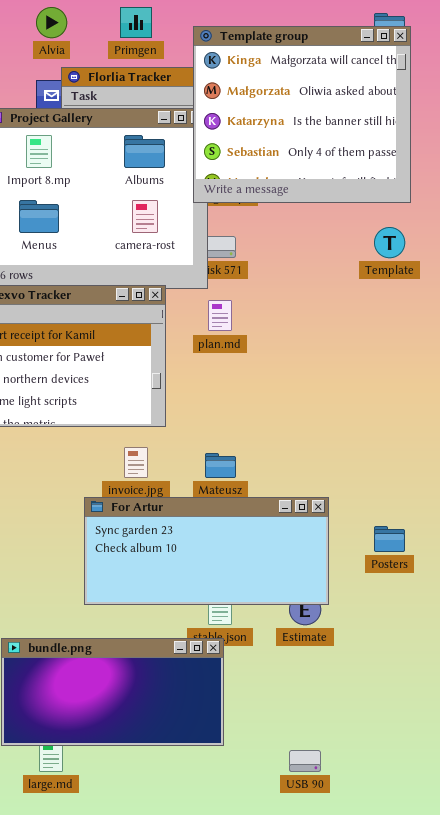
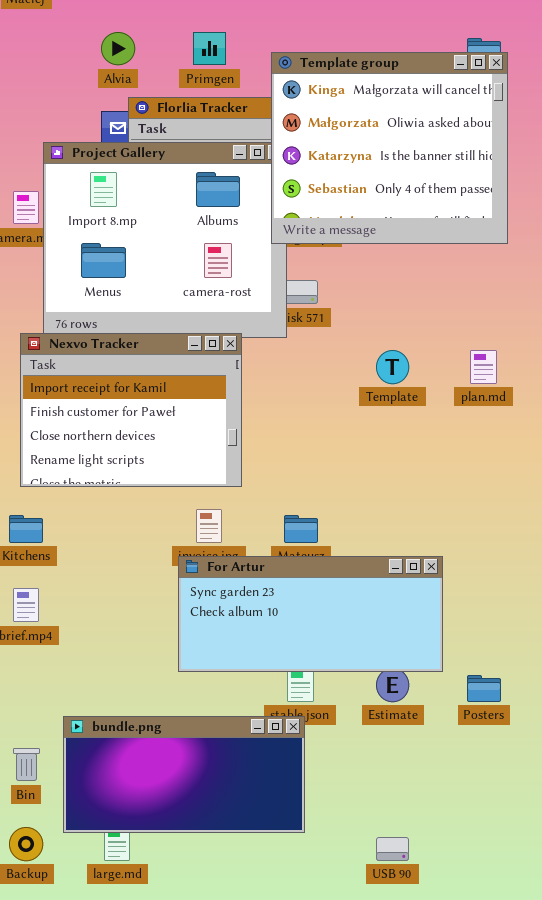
Template: [374,227,405,258] -> [376,350,409,384], moved
plan.md: [208,300,232,331] -> [470,350,497,384], moved
For Artur: [84,497,329,605] -> [178,556,443,672], moved
Posters: [374,526,405,552] -> [467,675,501,702], moved

